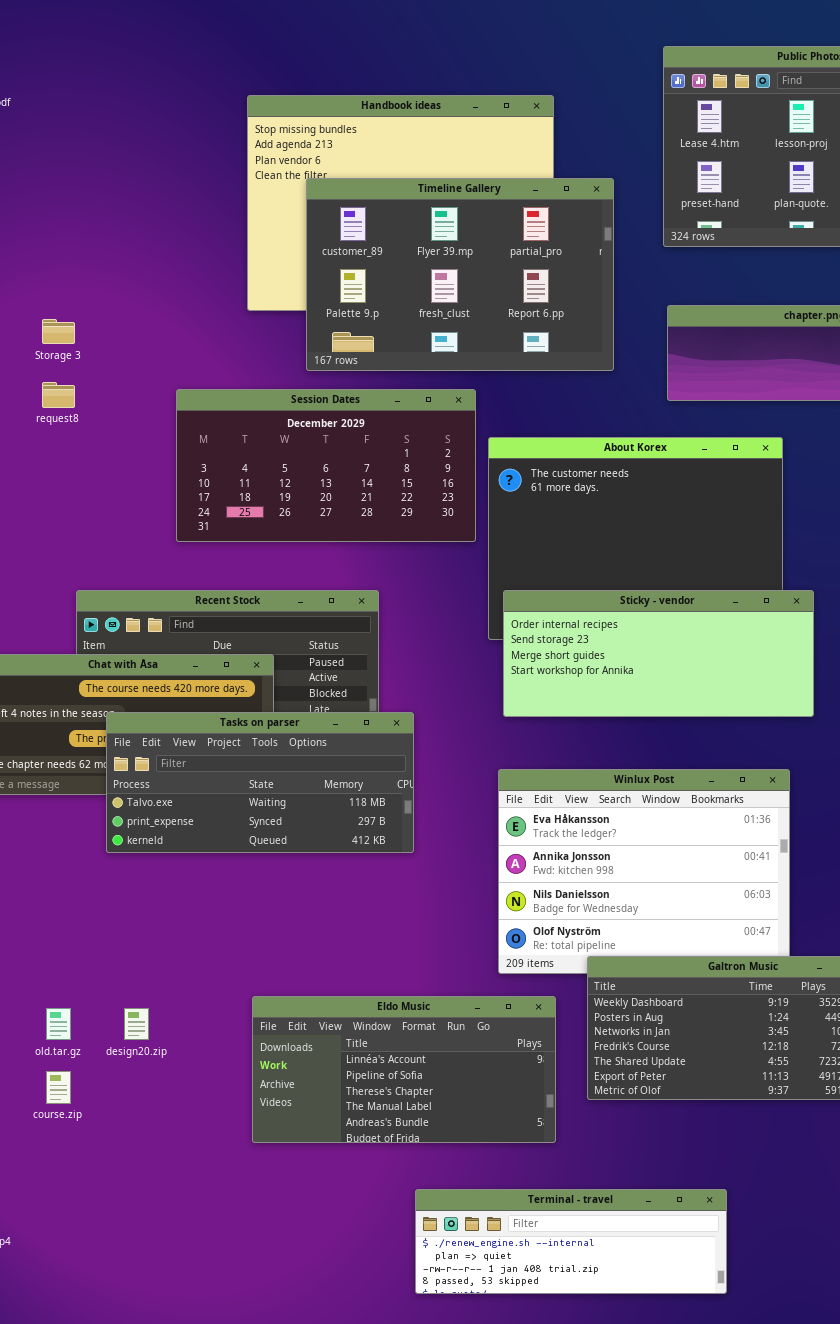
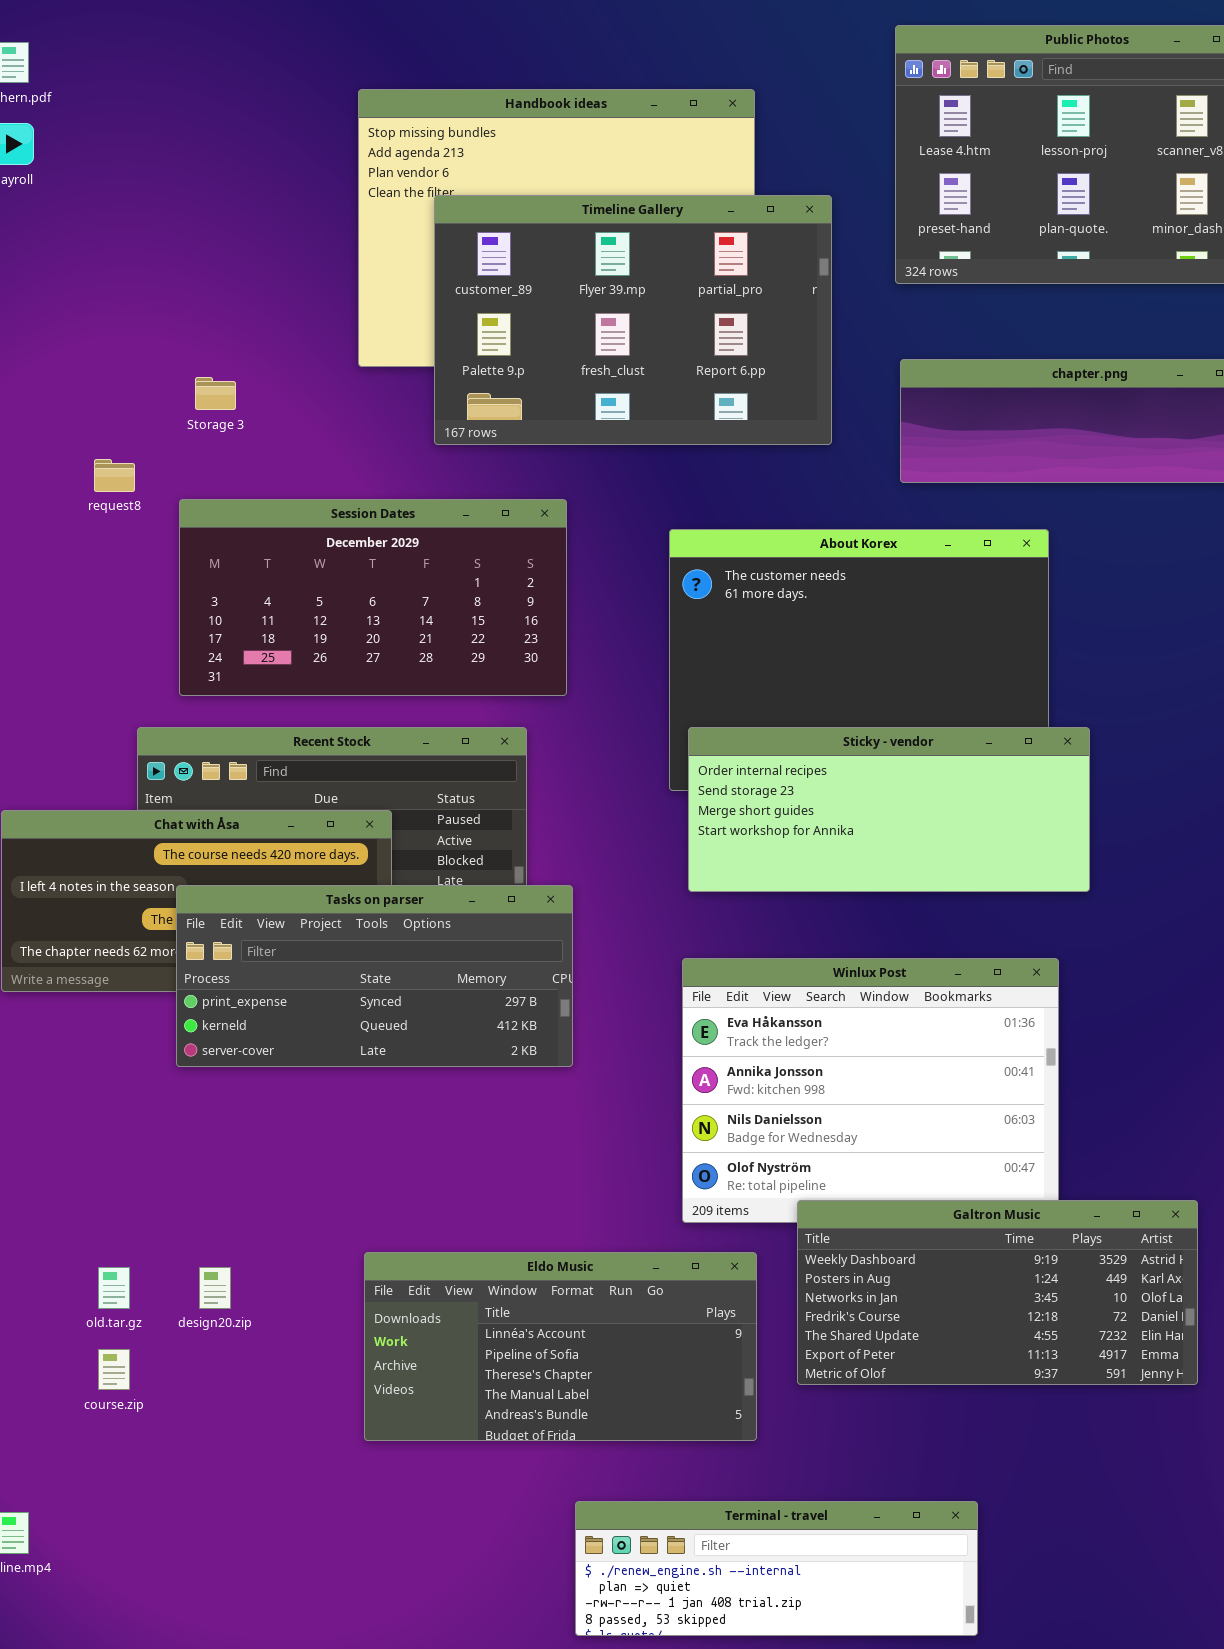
Storage 3: [42,319,75,344] -> [195,377,236,410], moved
Session Dates: [176,389,476,542] -> [179,499,567,696], moved
Tasks on parser: [106,712,414,853] -> [176,885,573,1067], scrolled down 1 row

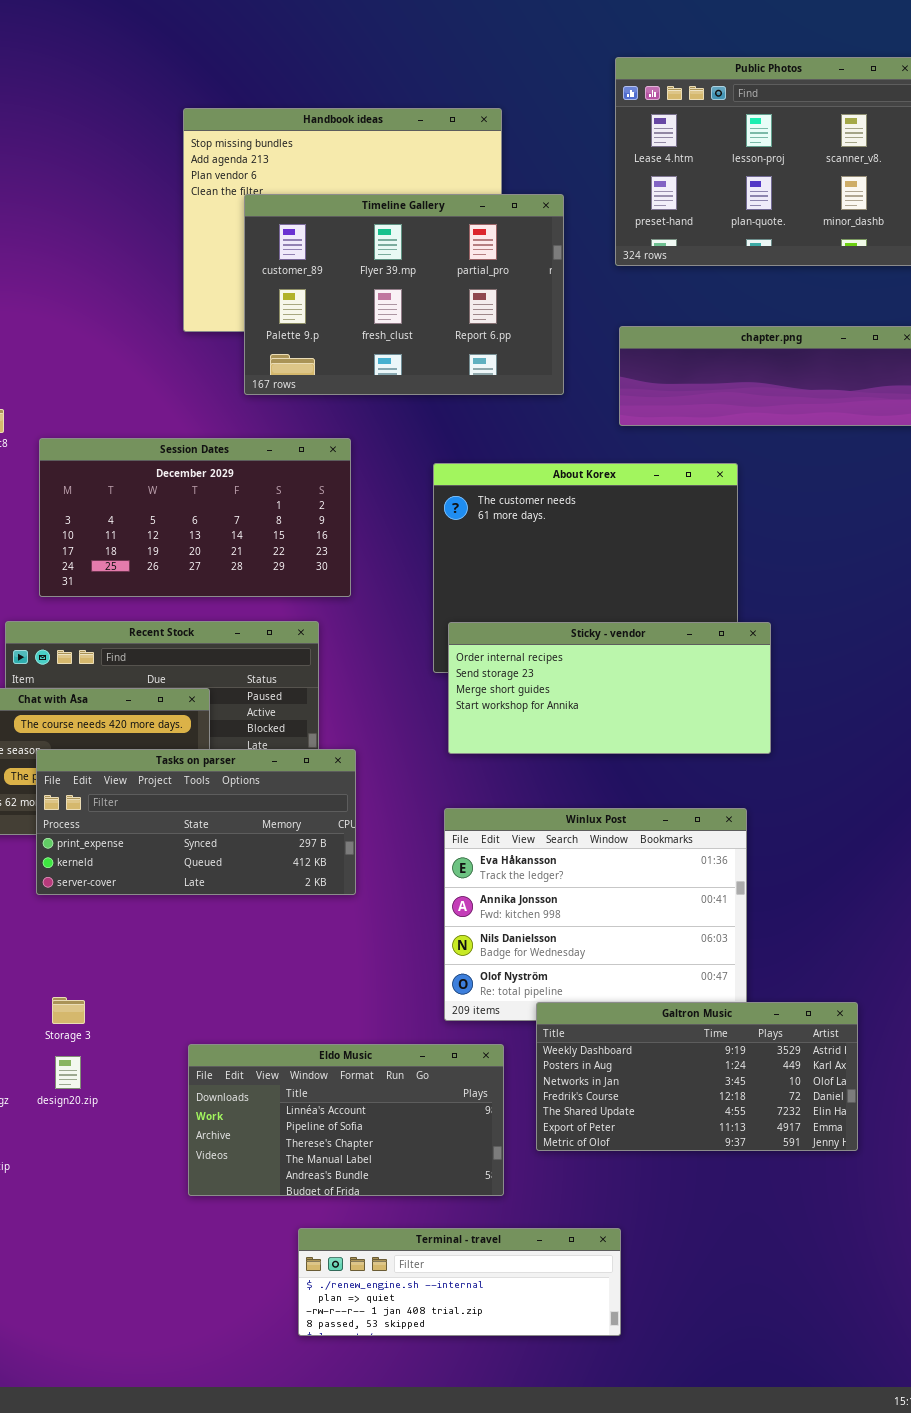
Storage 3: [195,377,236,410] -> [52,997,85,1024], moved
Terminal - travel: [575,1501,978,1636] -> [298,1228,621,1336], moved

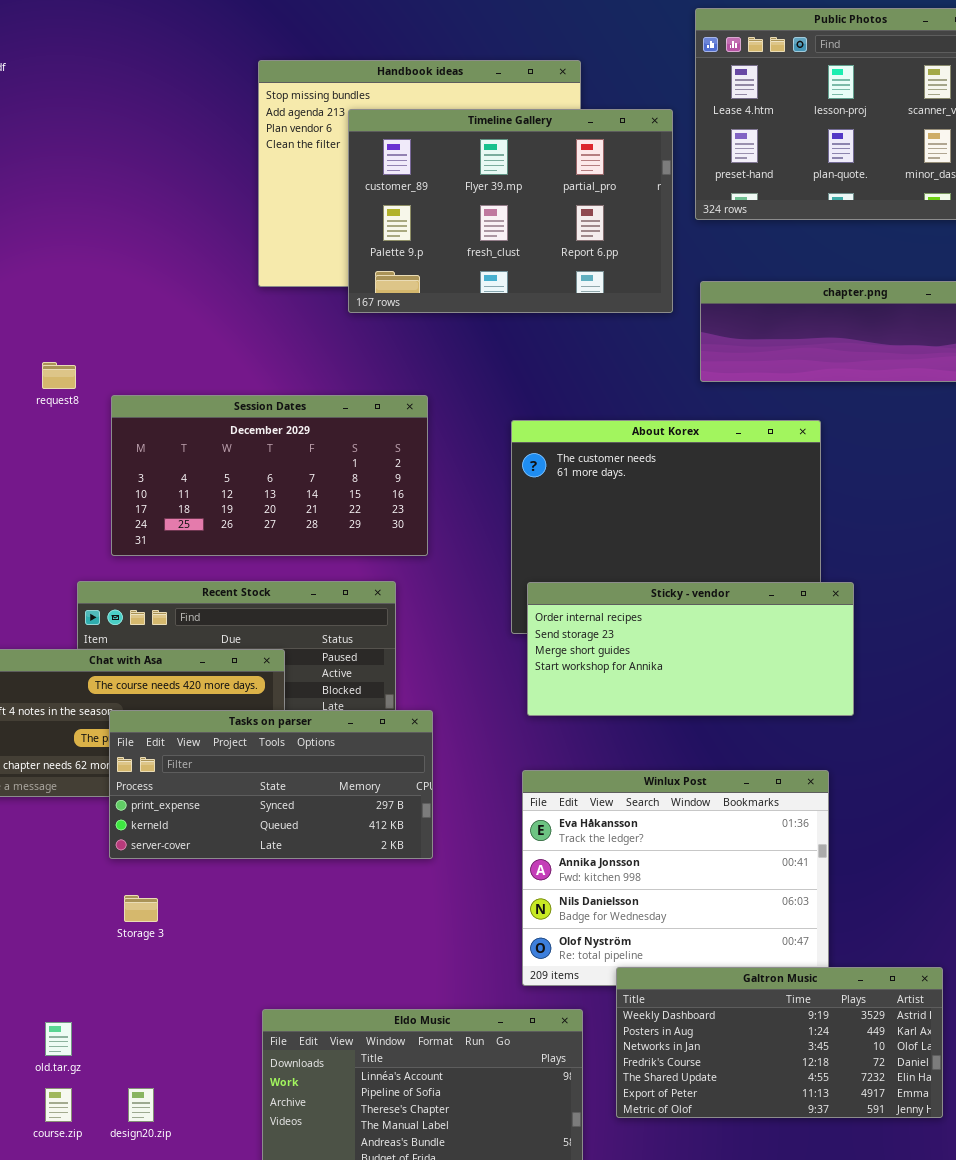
Timeline Gallery: [244,194,564,395] -> [348,109,673,313], moved
Storage 3: [52,997,85,1024] -> [124,895,158,922], moved
design20.zip: [55,1056,81,1089] -> [128,1088,154,1122], moved

